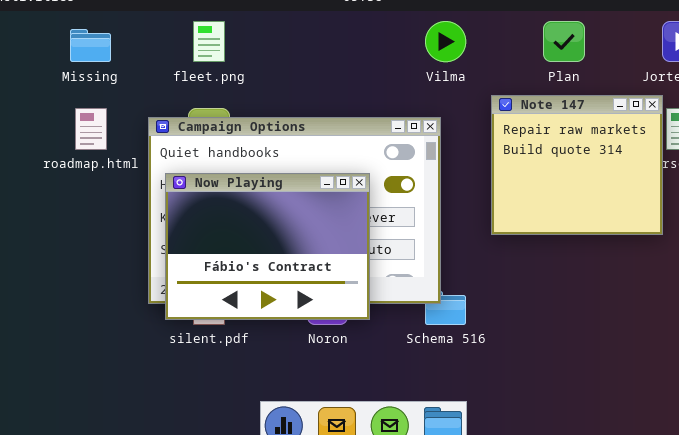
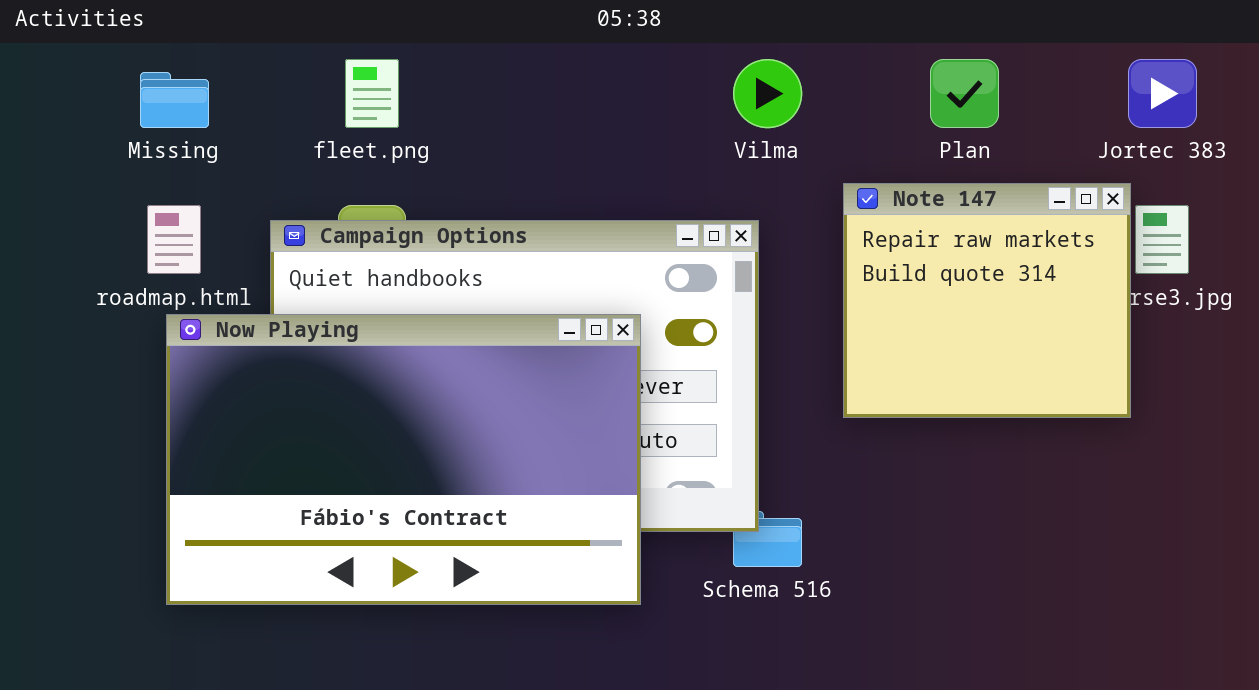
Now Playing: [165,173,370,320] -> [166,314,641,605], resized

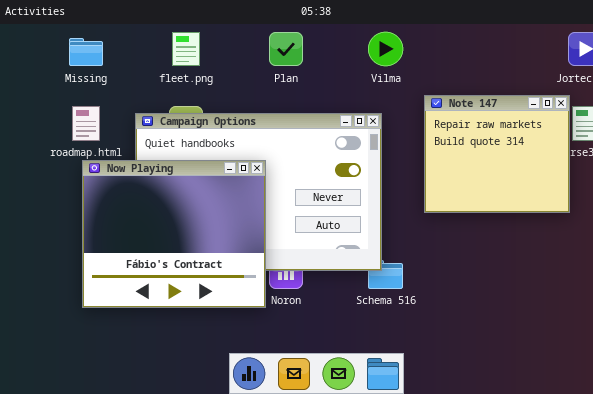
Plan: [930,59,999,128] -> [269,32,303,66], moved
Now Playing: [166,314,641,605] -> [82,160,266,308], resized

